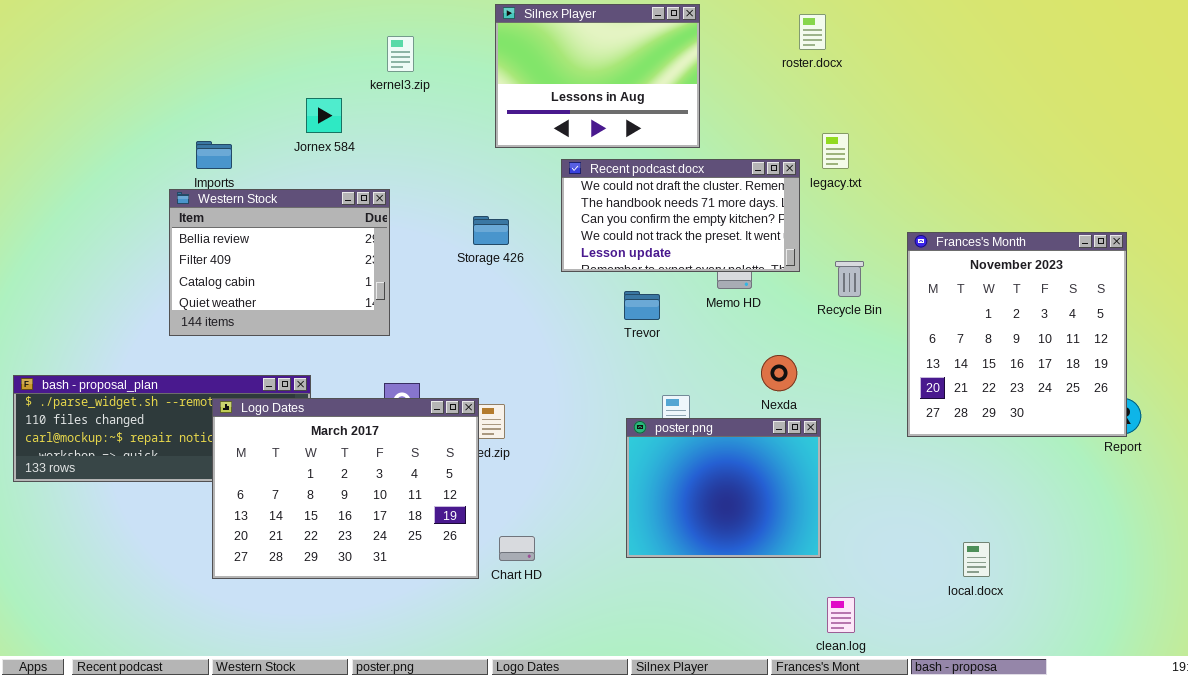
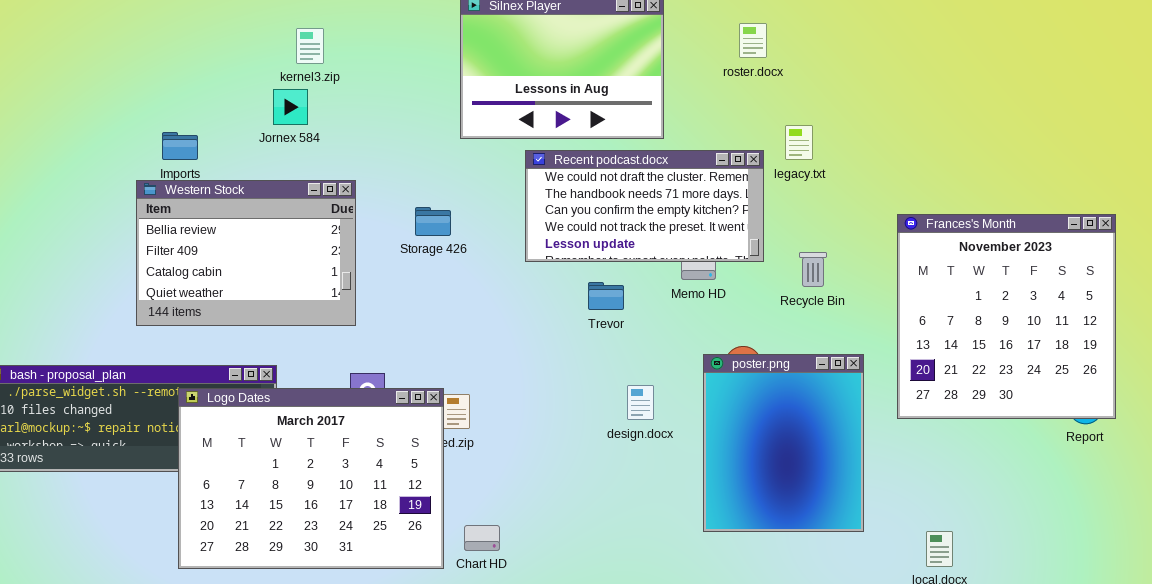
roster.docx: [799,14,826,50] -> [739,23,767,58], moved
kernel3.zip: [387,36,414,72] -> [296,28,324,64], moved
Storage 426: [473,216,509,245] -> [415,207,451,236], moved
Frances's Month: [907,232,1127,437] -> [897,214,1116,419], moved
poster.png: [626,418,821,558] -> [703,354,864,532], moved, resized

